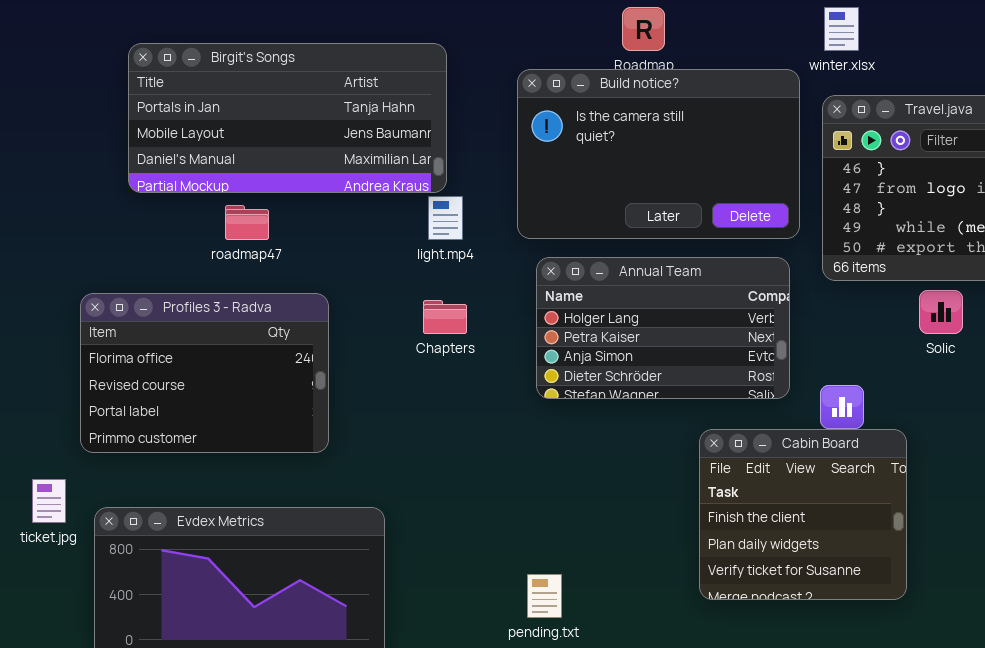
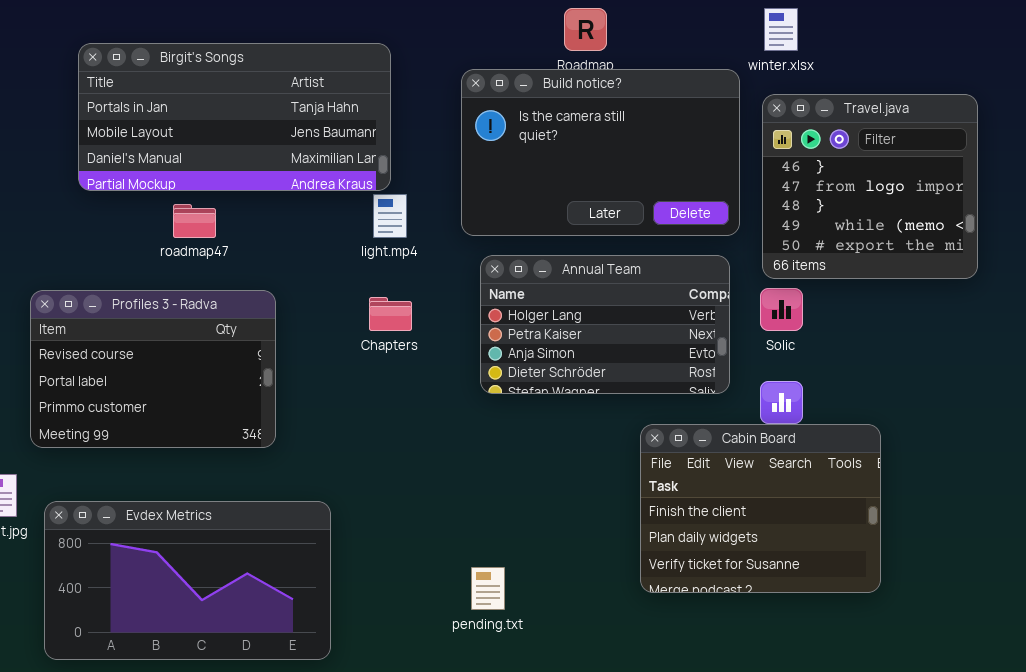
Solic: [919,290,963,334] -> [760,288,803,331], moved
Profiles 3 - Radva: [80,293,329,453] -> [30,290,276,448], scrolled down 1 row
Cabin Board: [699,429,907,600] -> [640,424,881,593], resized

